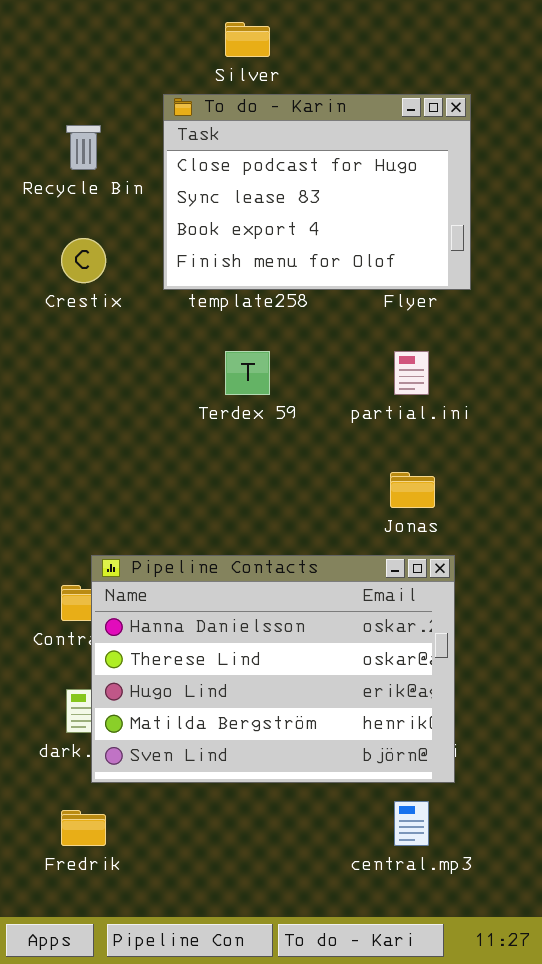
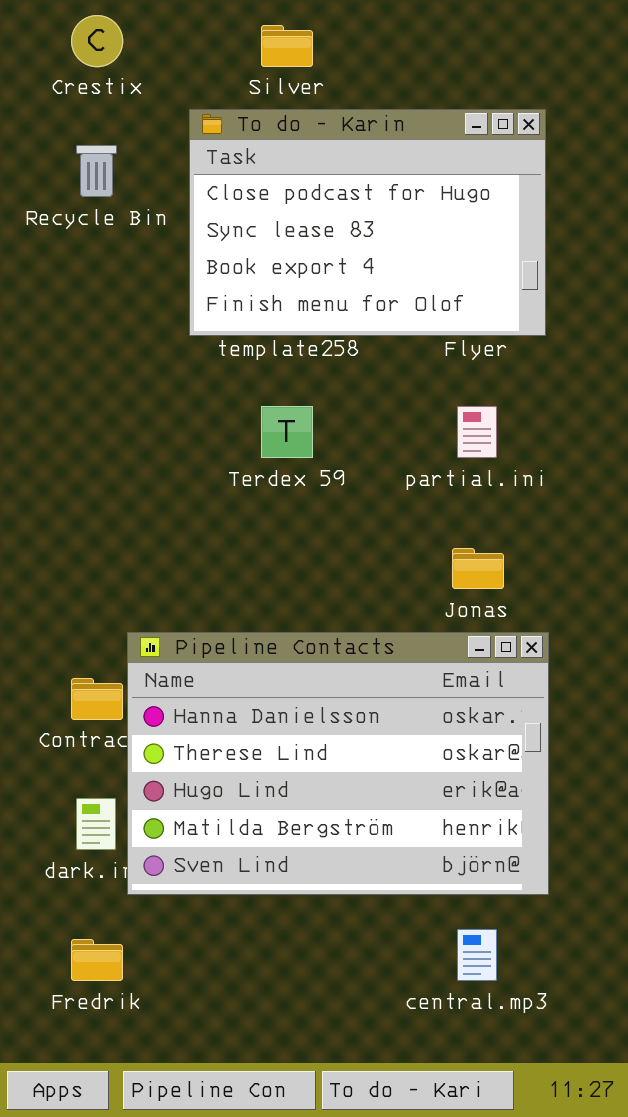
Crestix: [61,238,106,283] -> [71,15,123,67], moved
Pipeline Contacts: [91,555,455,783] -> [127,632,549,895], moved

